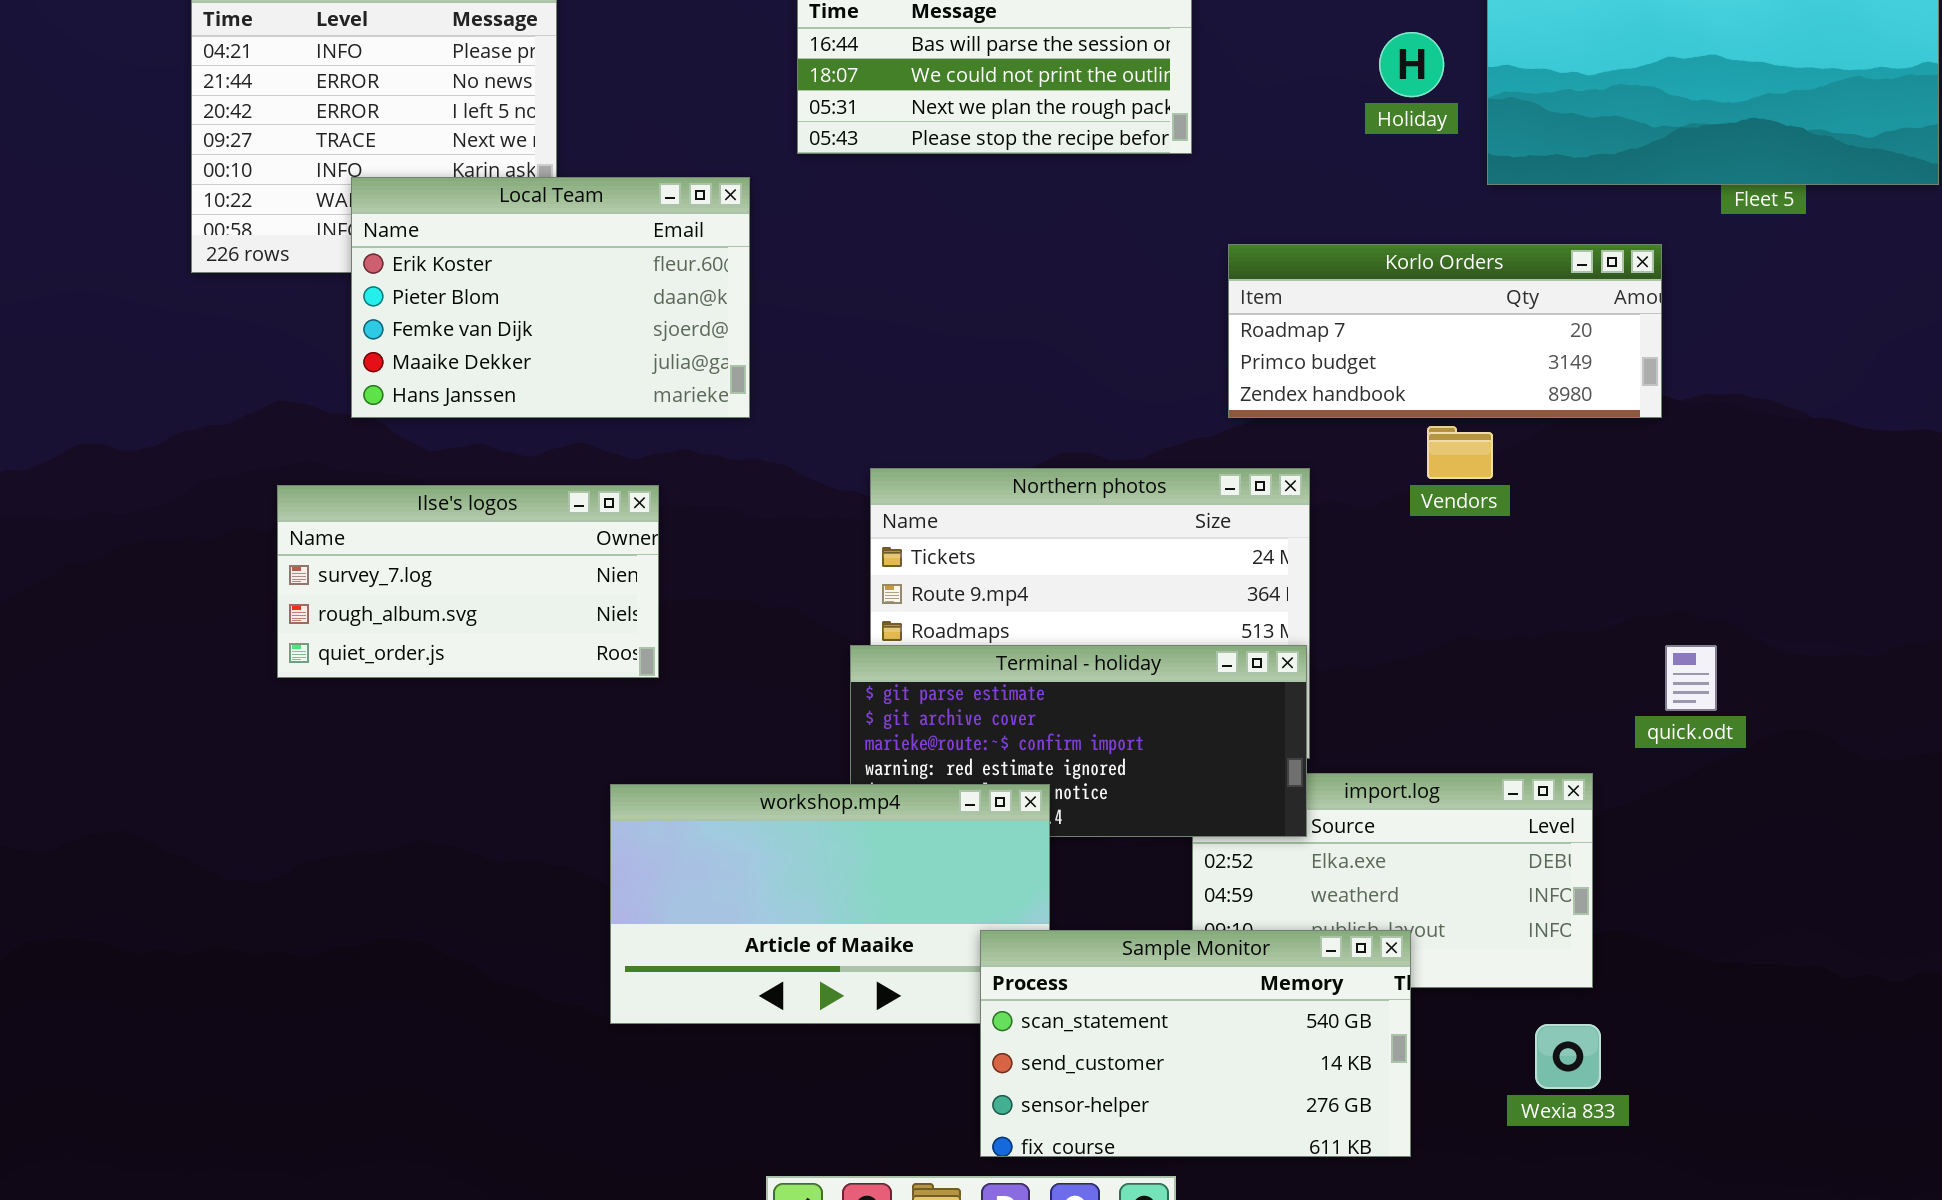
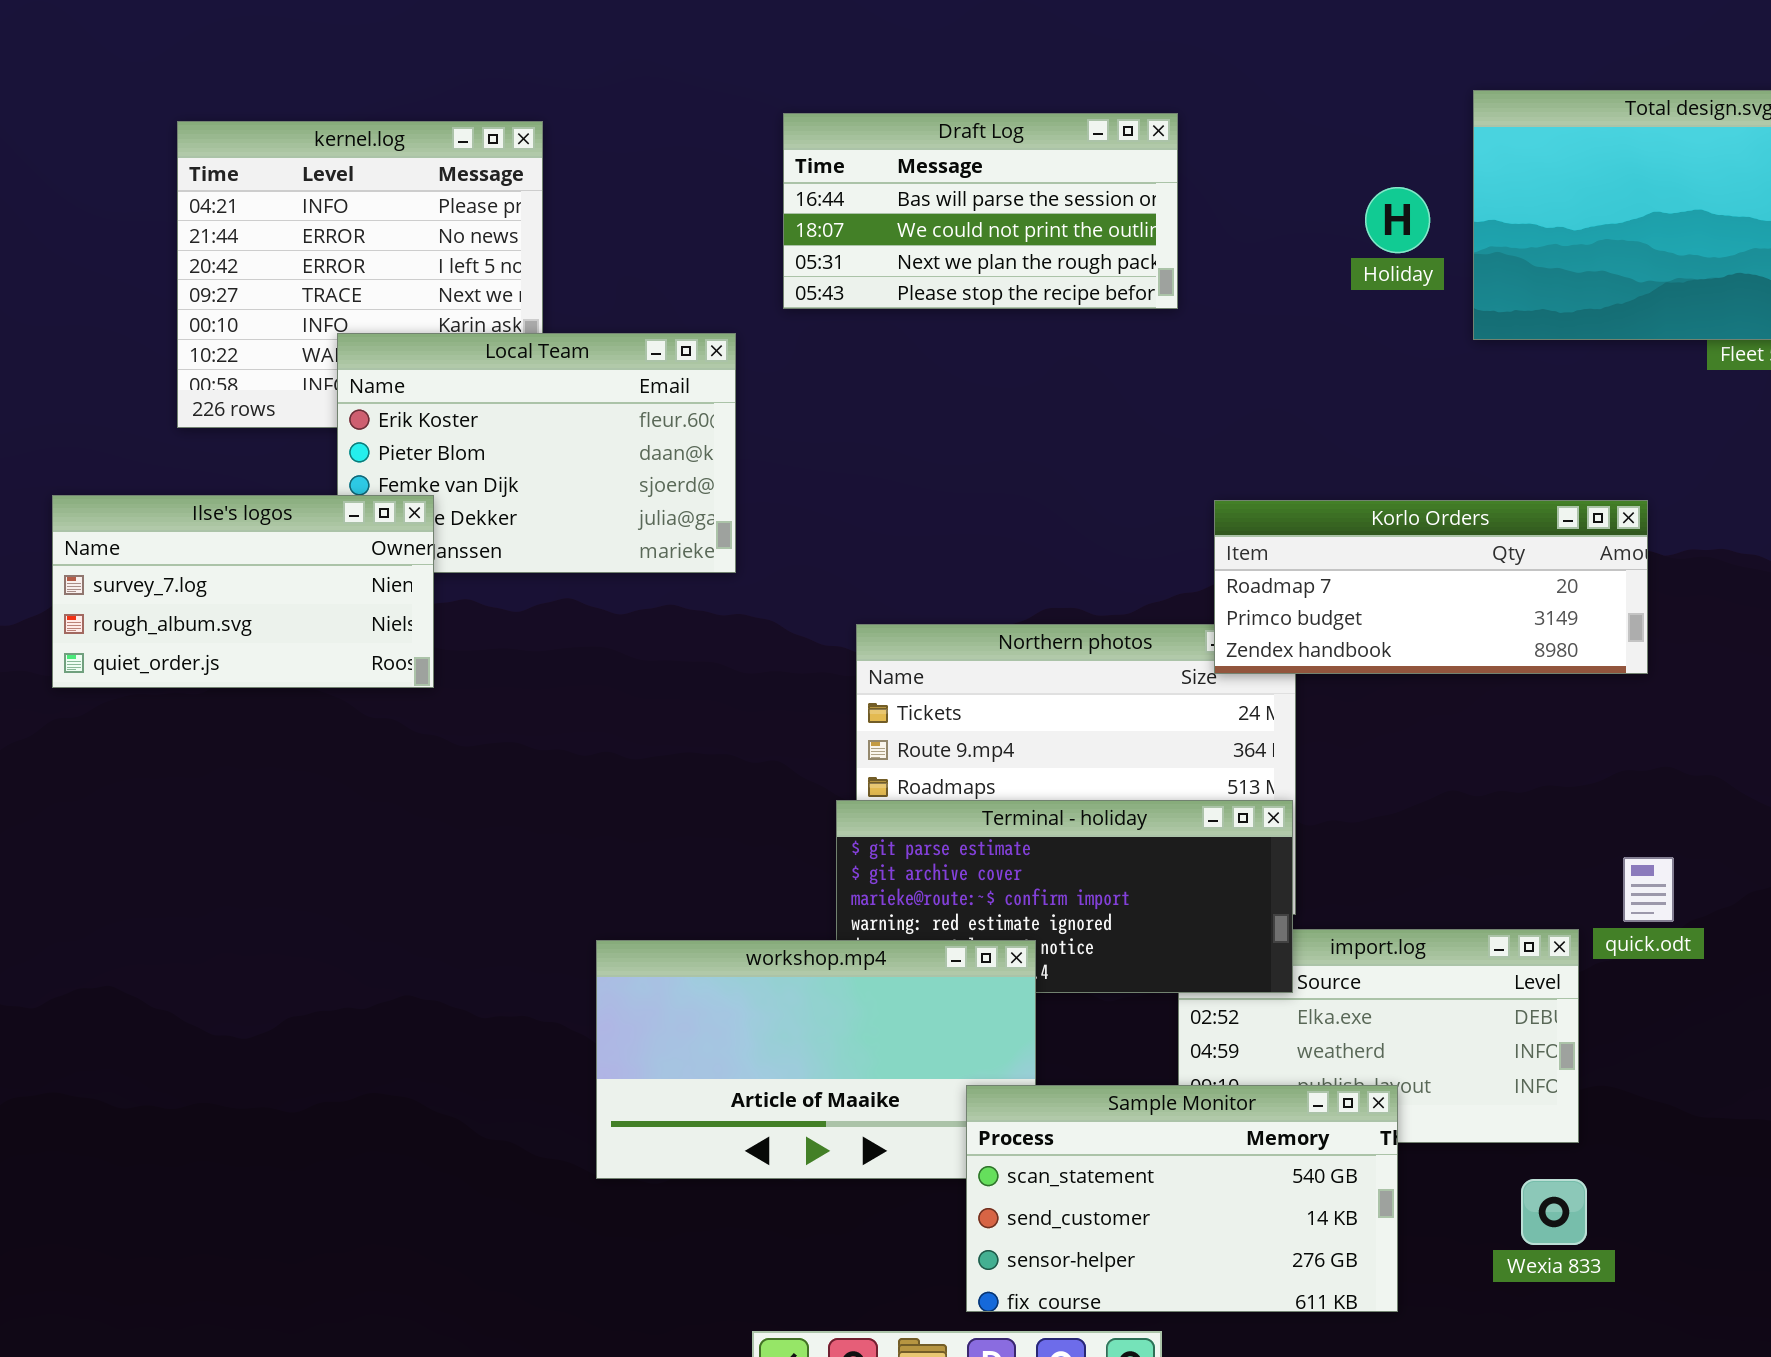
Korlo Orders: [1228,244,1662,418] -> [1214,500,1648,674], moved
Ilse's logos: [277,485,659,678] -> [52,495,434,688], moved
quick.odt: [1665,645,1717,711] -> [1623,857,1674,922], moved

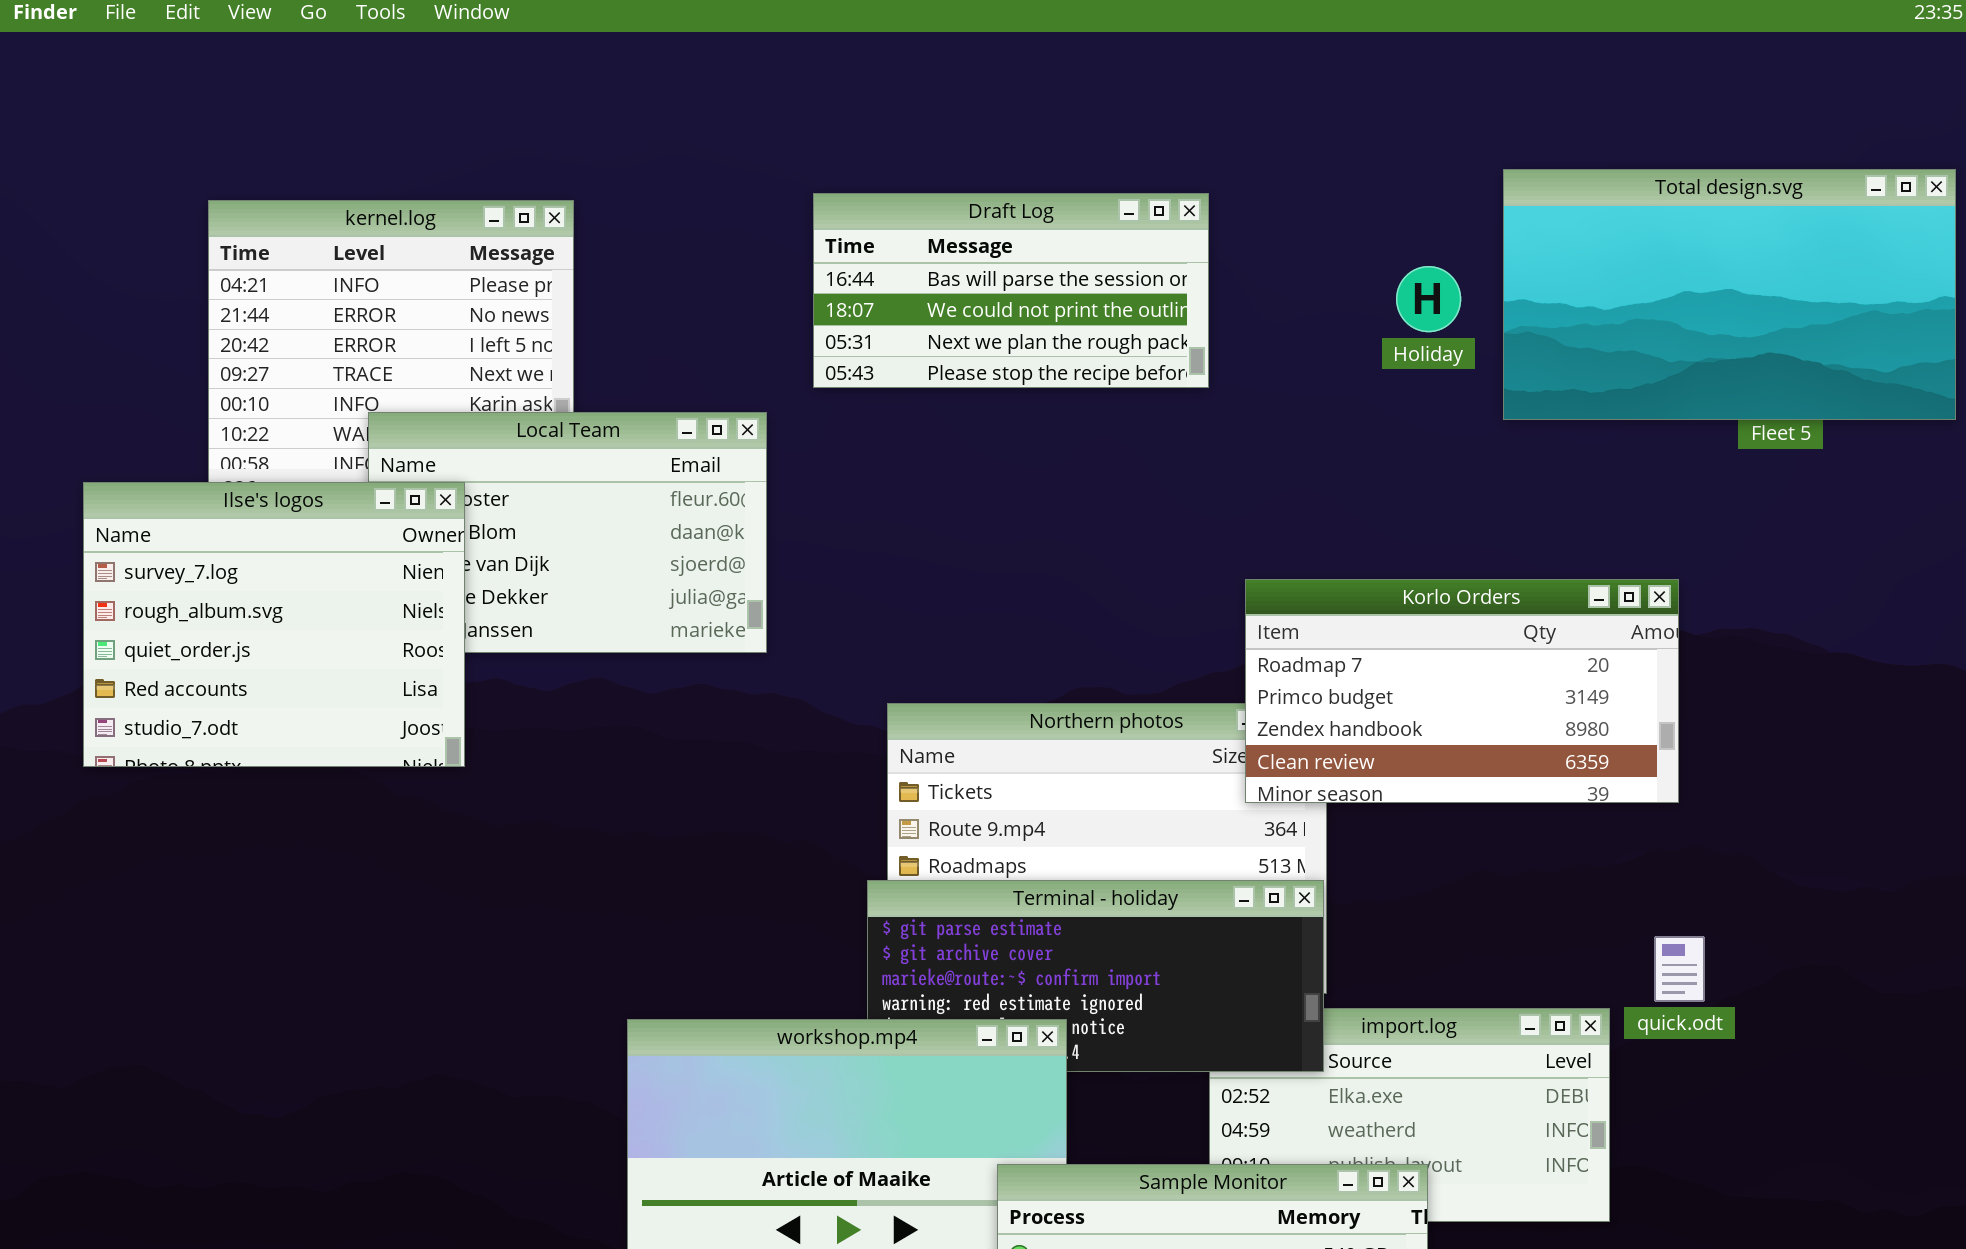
Ilse's logos: [52,495,434,688] -> [83,482,465,767], resized
Korlo Orders: [1214,500,1648,674] -> [1245,579,1679,803], resized

